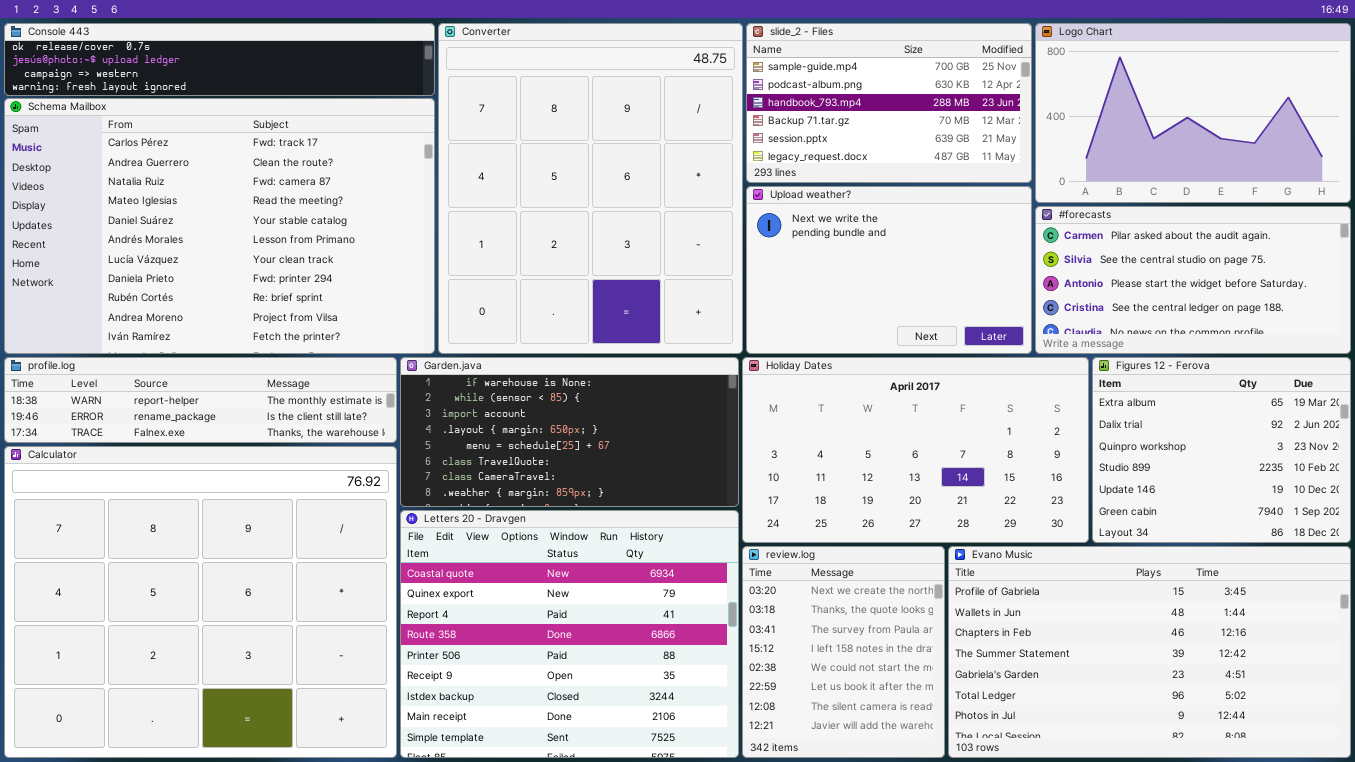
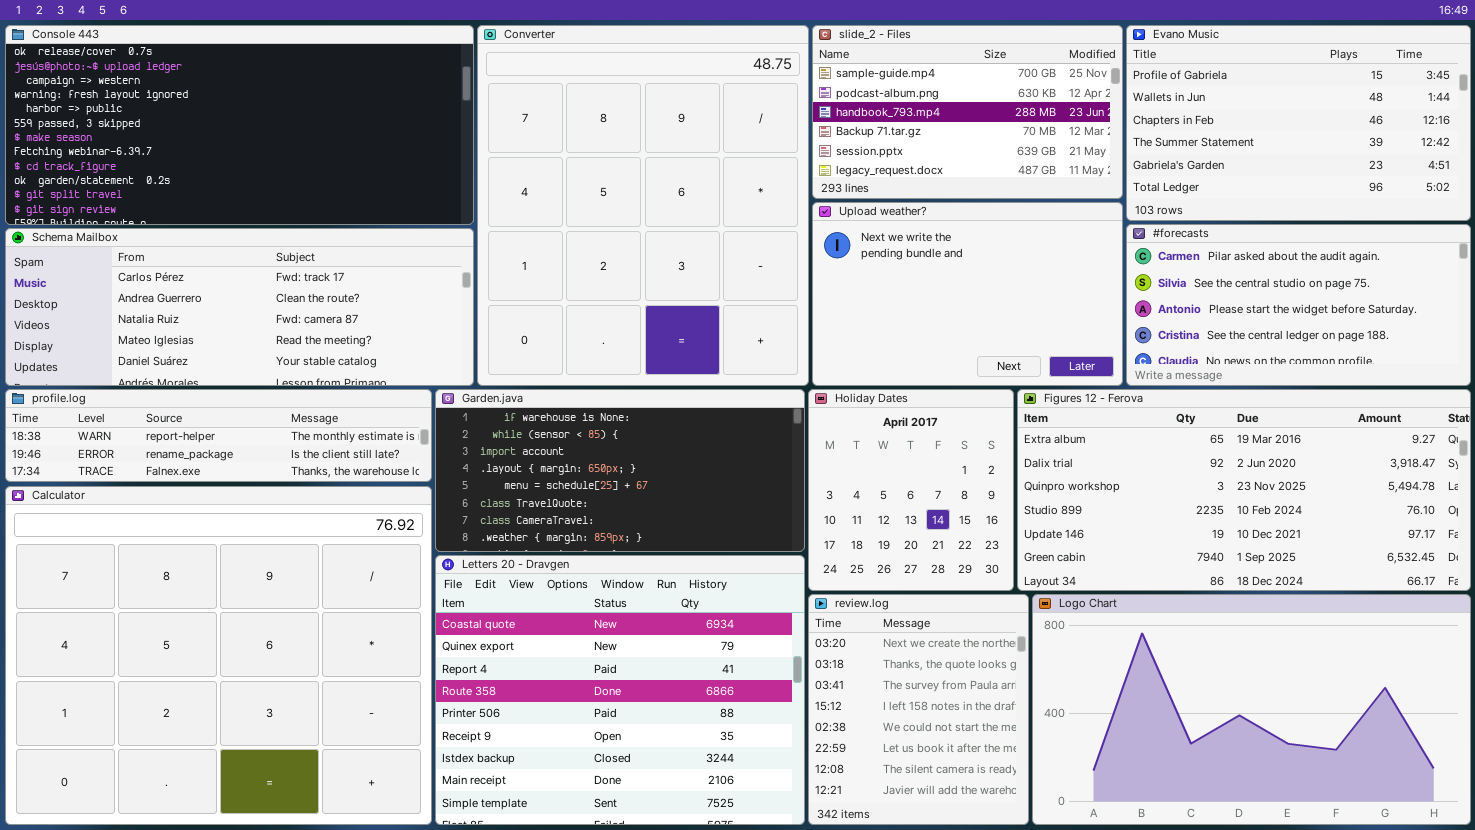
Console 443: [4,23,435,96] -> [5,25,474,225], resized
Logo Chart: [1035,23,1351,203] -> [1032,594,1471,825], moved, resized
Schema Mailbox: [4,98,435,354] -> [5,228,474,386], resized
Holiday Dates: [742,357,1089,543] -> [808,389,1014,591], resized
Figures 12 - Ferova: [1092,357,1351,543] -> [1017,389,1471,591], resized
Evano Music: [948,546,1351,758] -> [1126,25,1471,221], moved, resized

